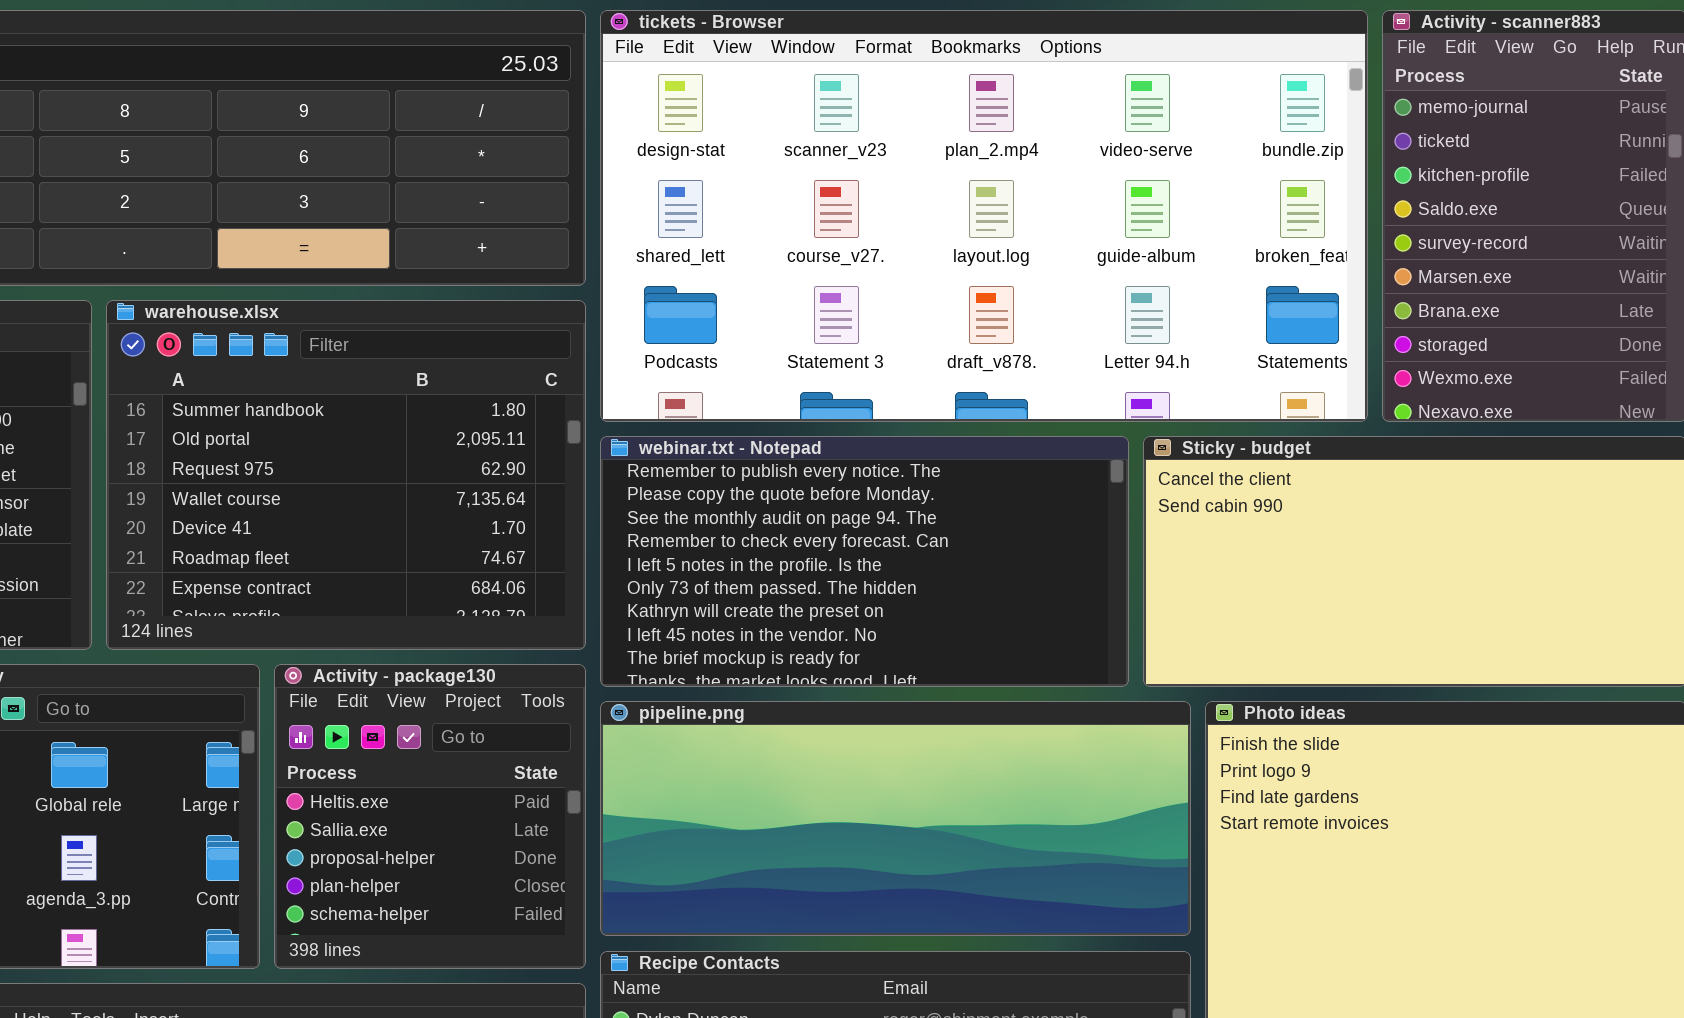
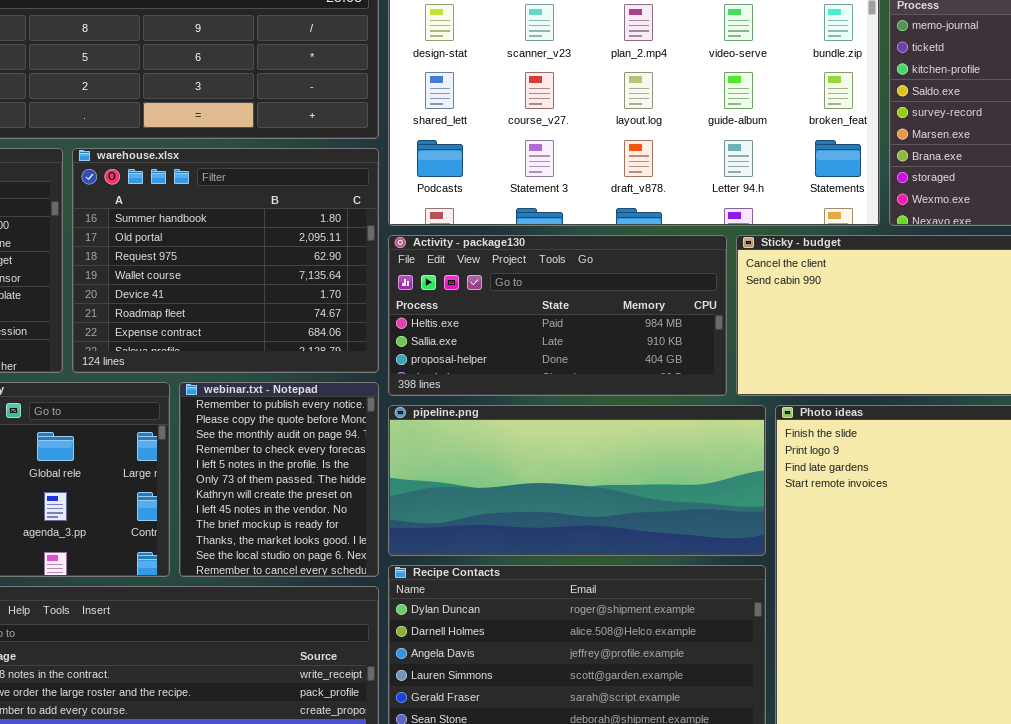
webinar.txt - Notepad: [600,436,1129,687] -> [179,382,379,577], moved, resized
Activity - package130: [274,664,586,969] -> [388,235,727,396], moved, resized

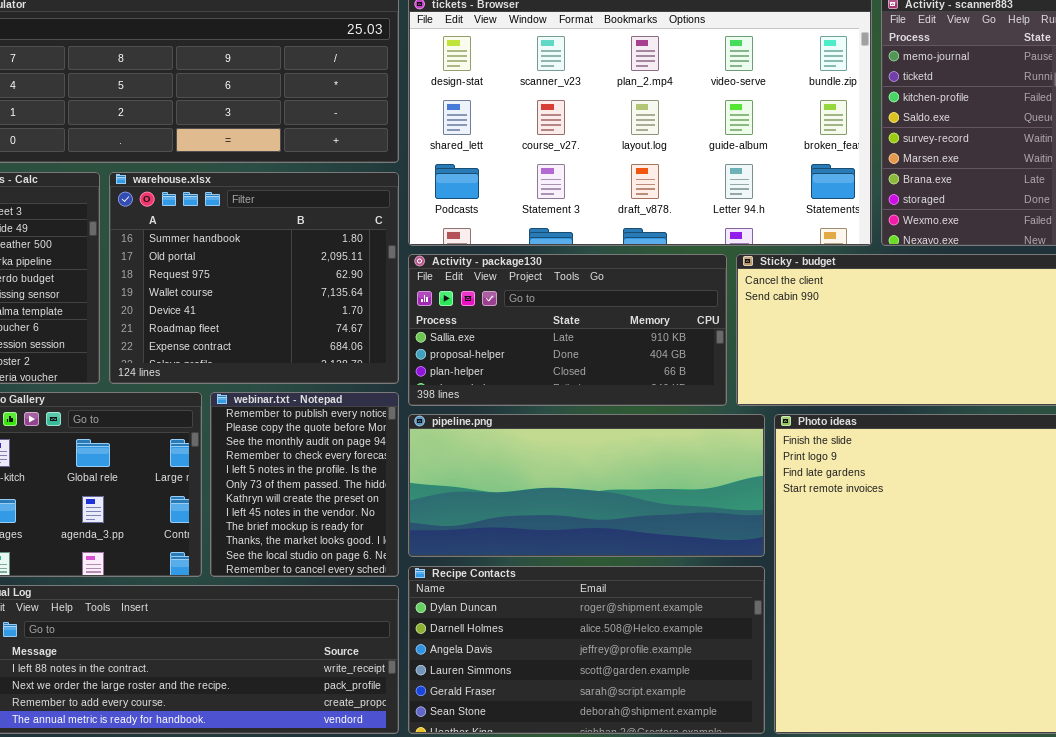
Activity - package130: [388,235,727,396] -> [408,254,727,406], scrolled down 1 row

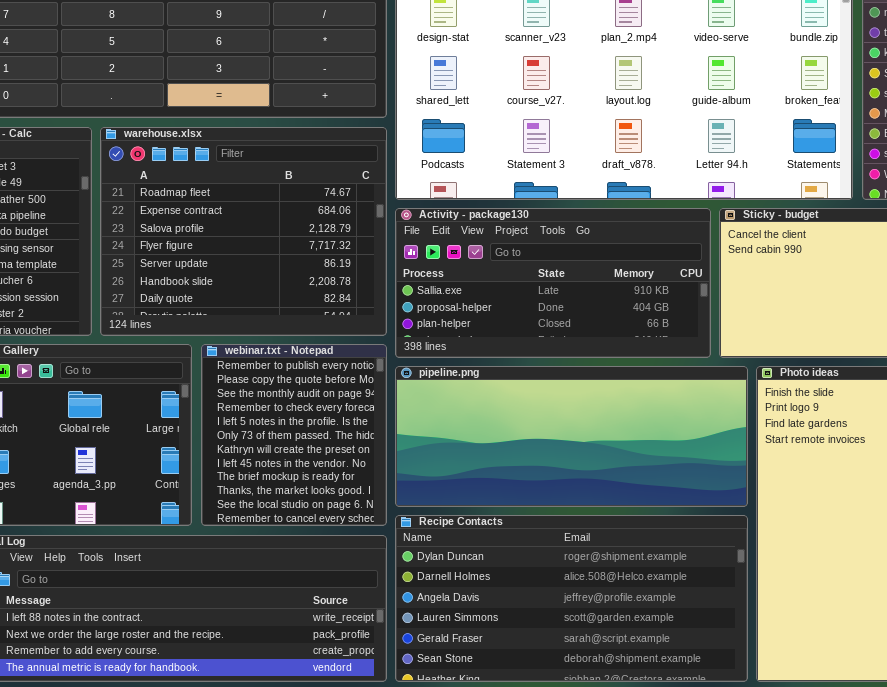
warehouse.xlsx: [109,172,399,384] -> [100,127,387,336], scrolled down 5 rows

